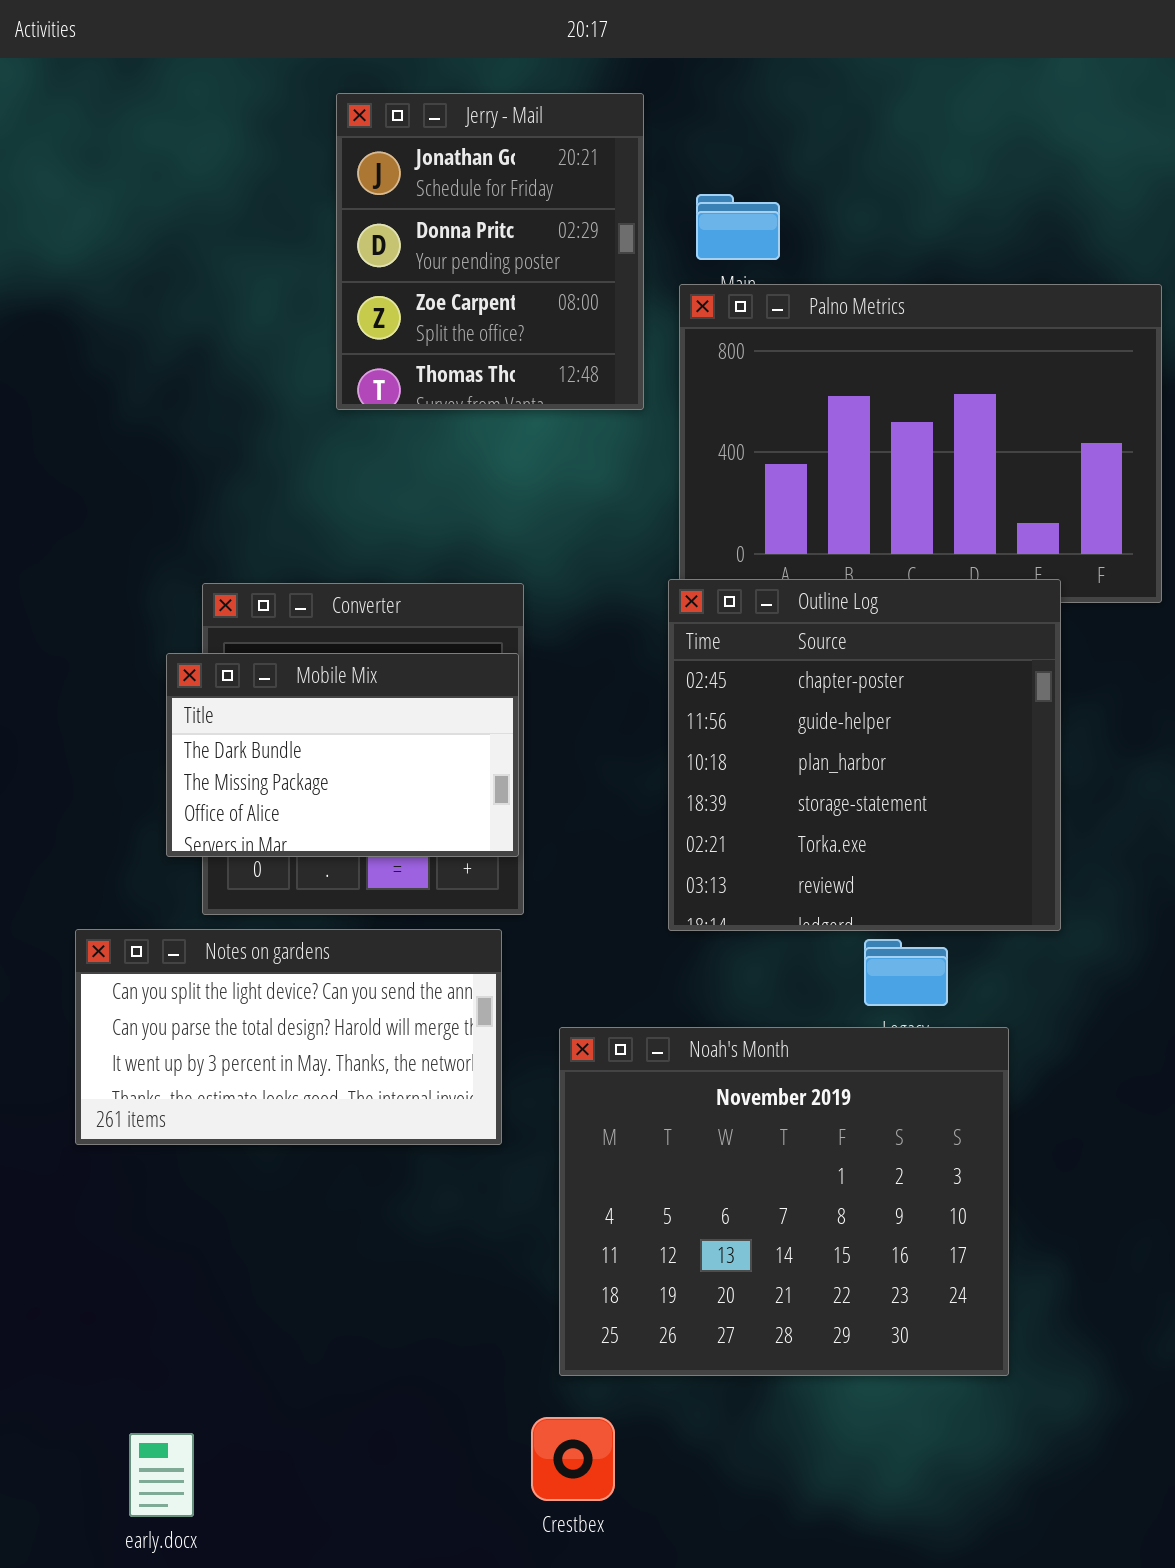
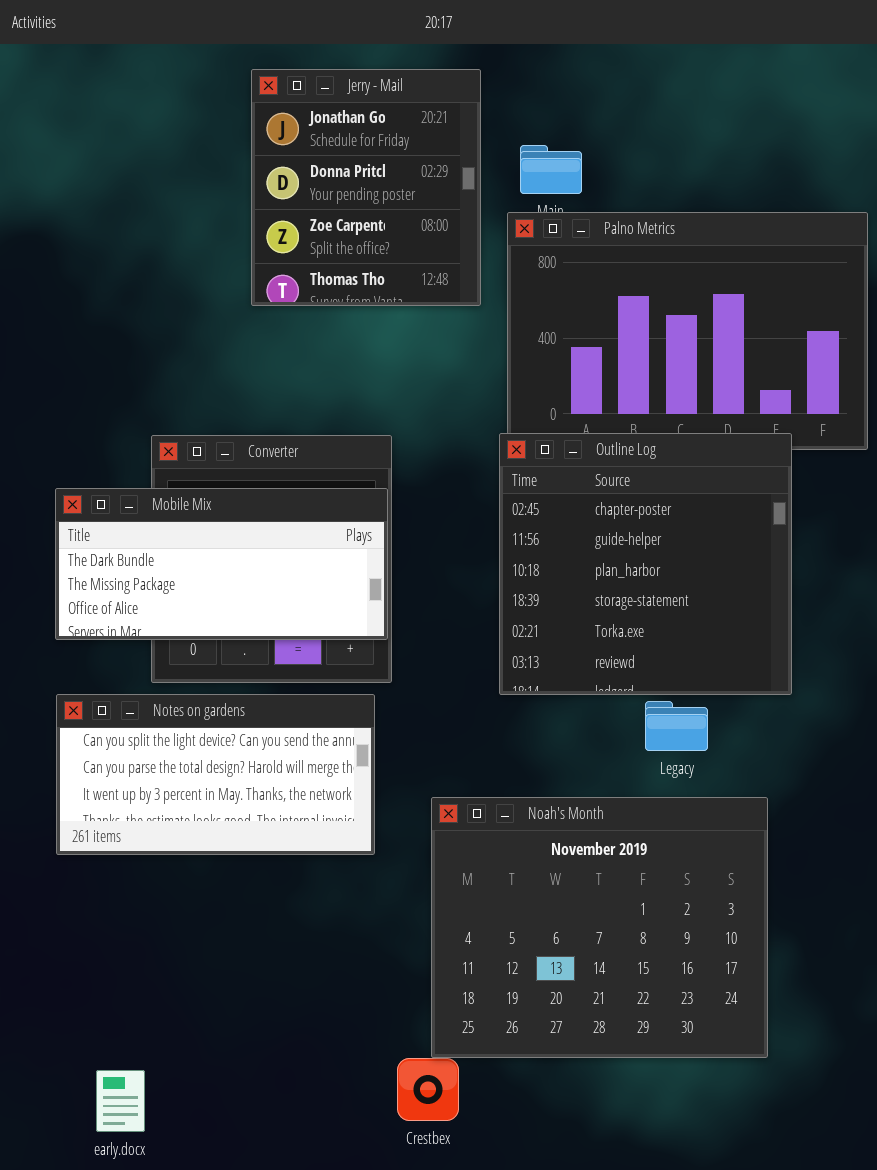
Mobile Mix: [166,653,519,857] -> [55,488,388,640], resized
Noah's Month: [559,1027,1009,1376] -> [431,797,768,1058], moved

